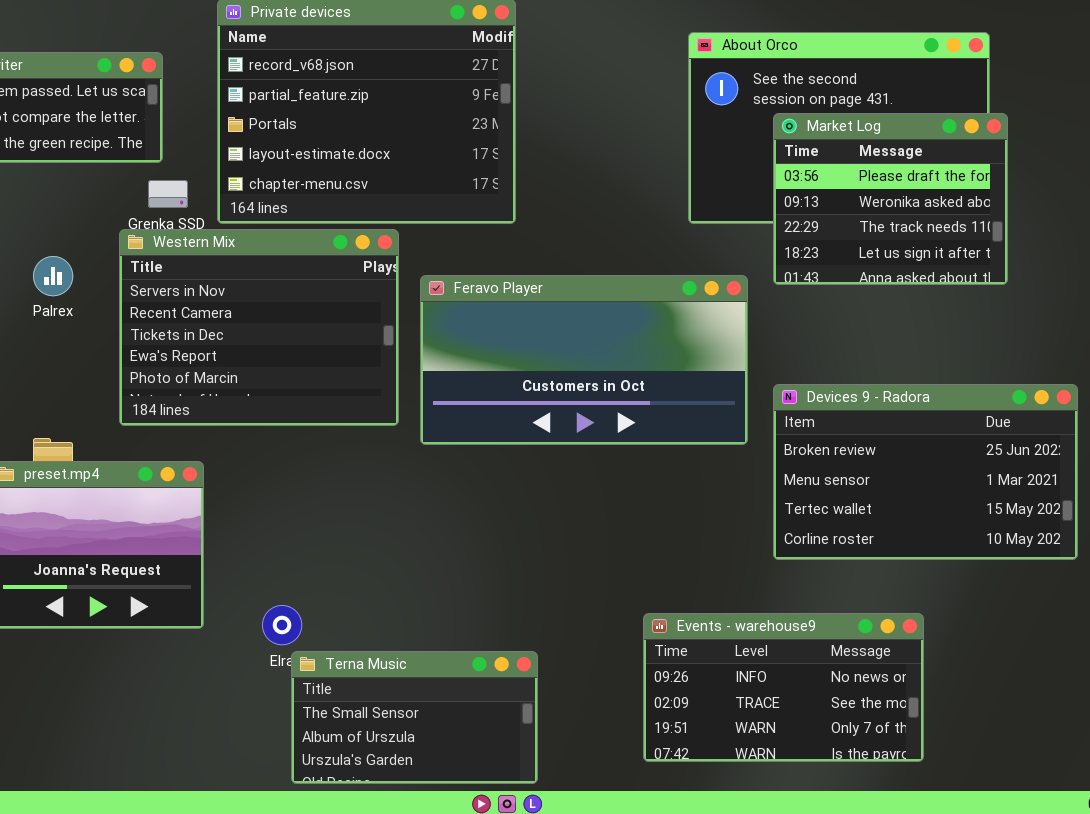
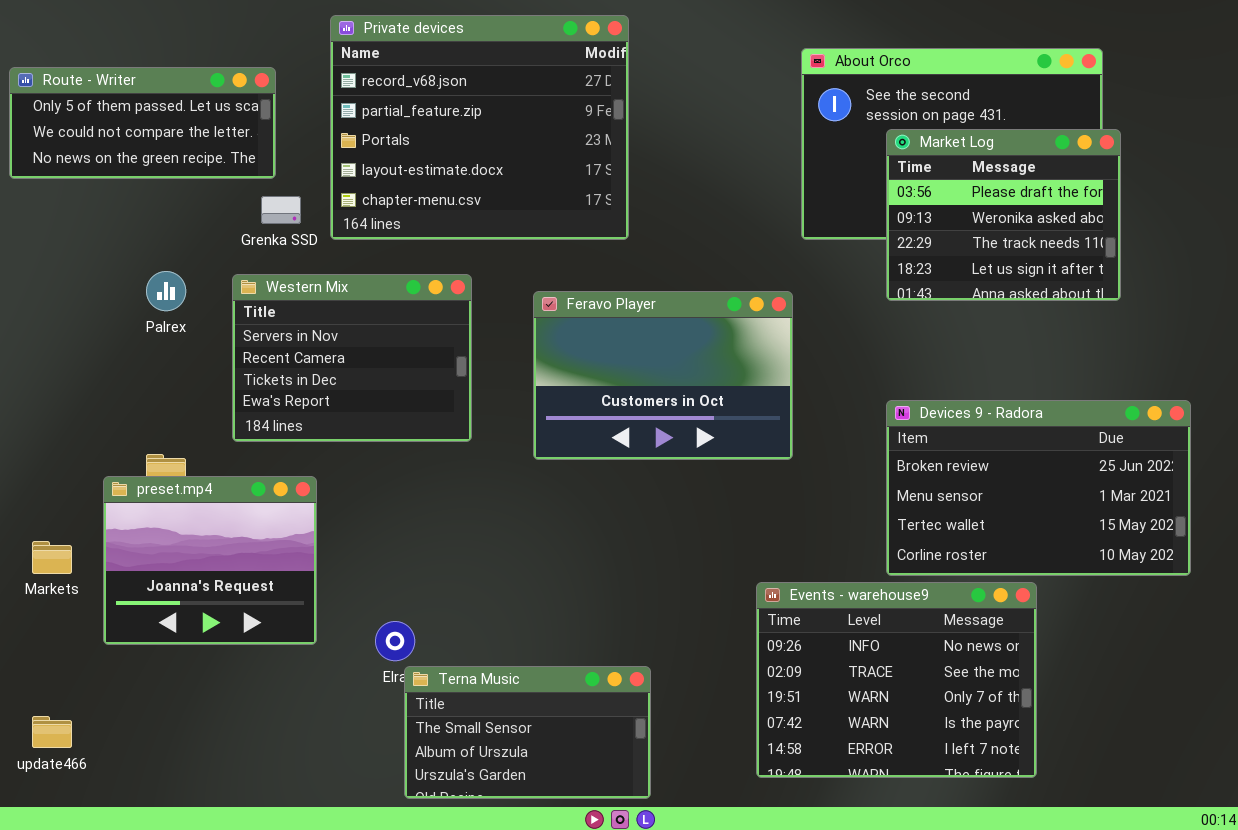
Western Mix: [119,229,399,426] -> [232,274,472,442], resized
Feravo Player: [420,275,748,445] -> [533,291,793,460], resized
Events - warehouse9: [643,613,924,762] -> [756,582,1037,778], resized

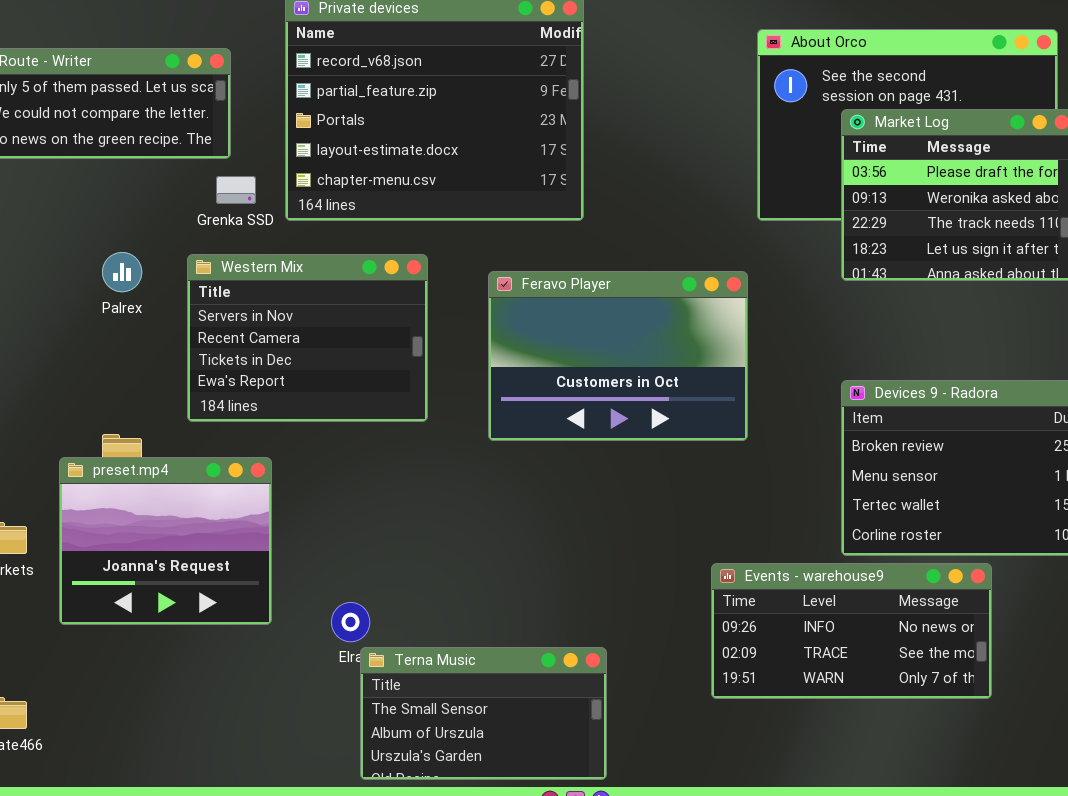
Events - warehouse9: [756,582,1037,778] -> [711,563,992,699], resized

